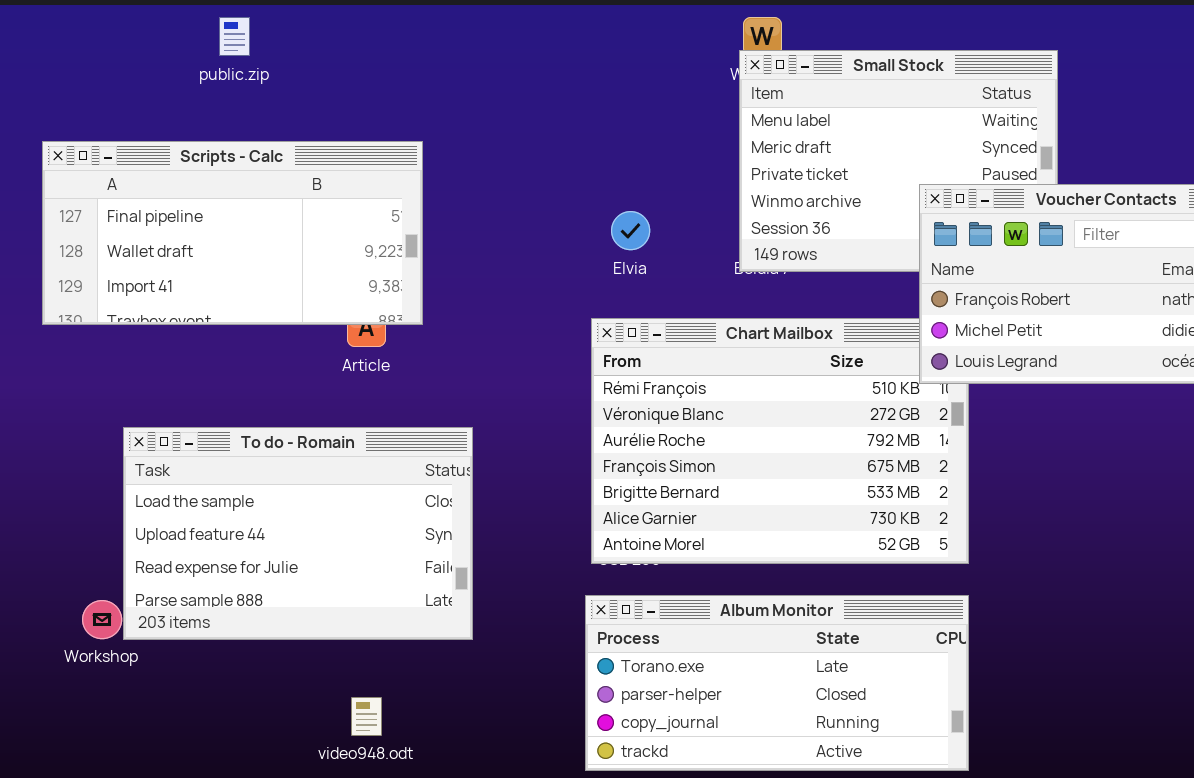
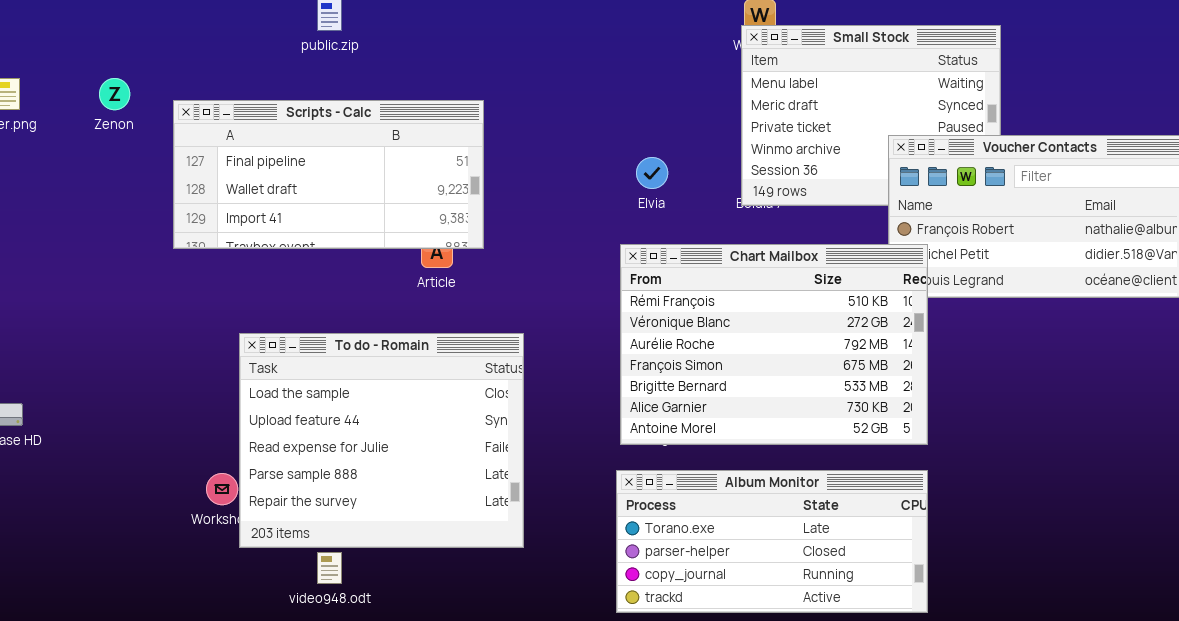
Chart Mailbox: [591,318,969,564] -> [620,244,928,445], raised
To do - Romain: [123,427,473,640] -> [239,333,524,548], resized
video948.odt: [351,697,382,736] -> [317,552,342,584], moved

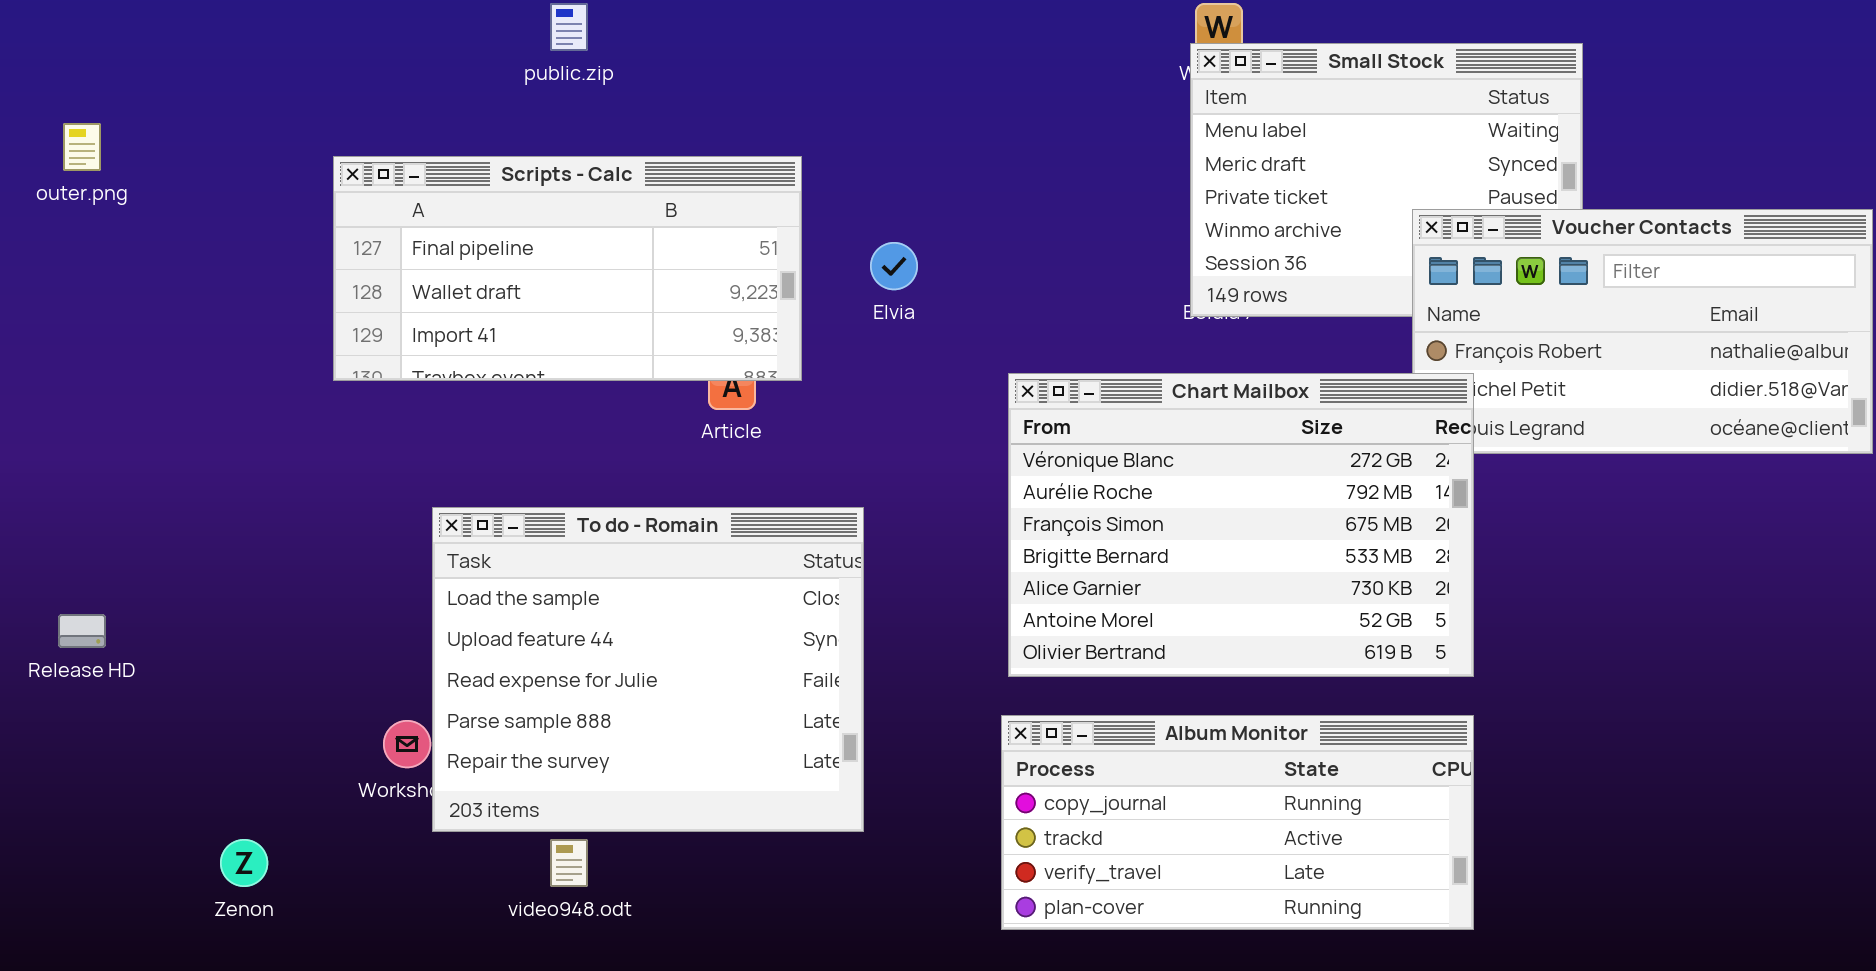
Zenon: [99,78,130,110] -> [220,839,268,887], moved
Elvia: [636,157,668,189] -> [870,242,918,290], moved
Chart Mailbox: [620,244,928,445] -> [1008,373,1474,677], scrolled down 1 row
Album Monitor: [616,470,928,613] -> [1001,715,1474,930], scrolled down 2 rows

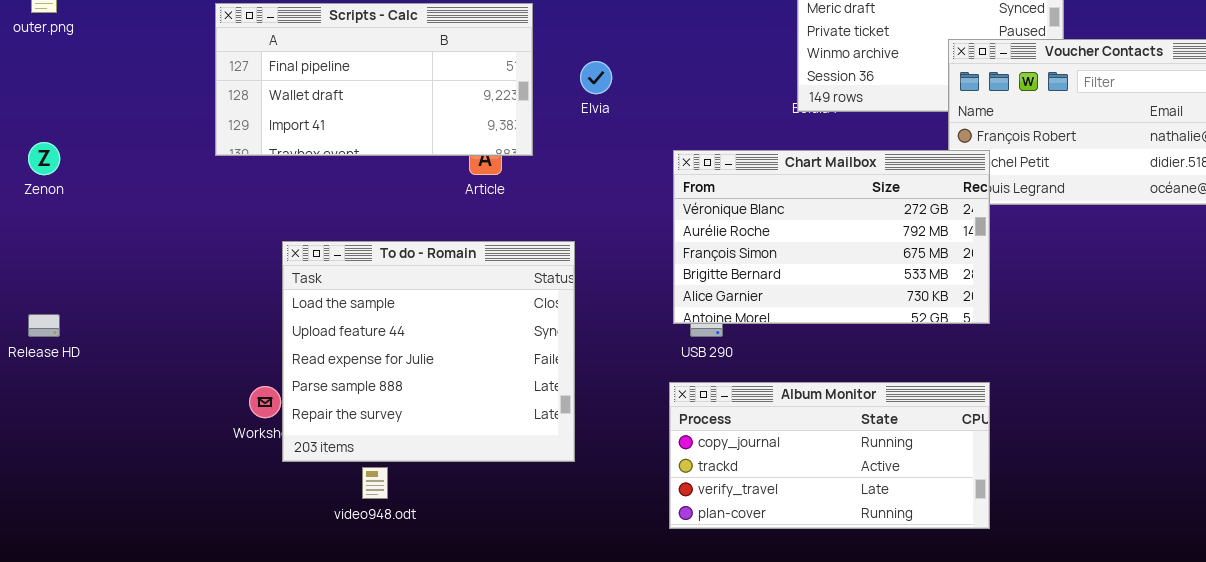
Chart Mailbox: [1008,373,1474,677] -> [673,150,990,324], resized
Zenon: [220,839,268,887] -> [28,142,60,175], moved

